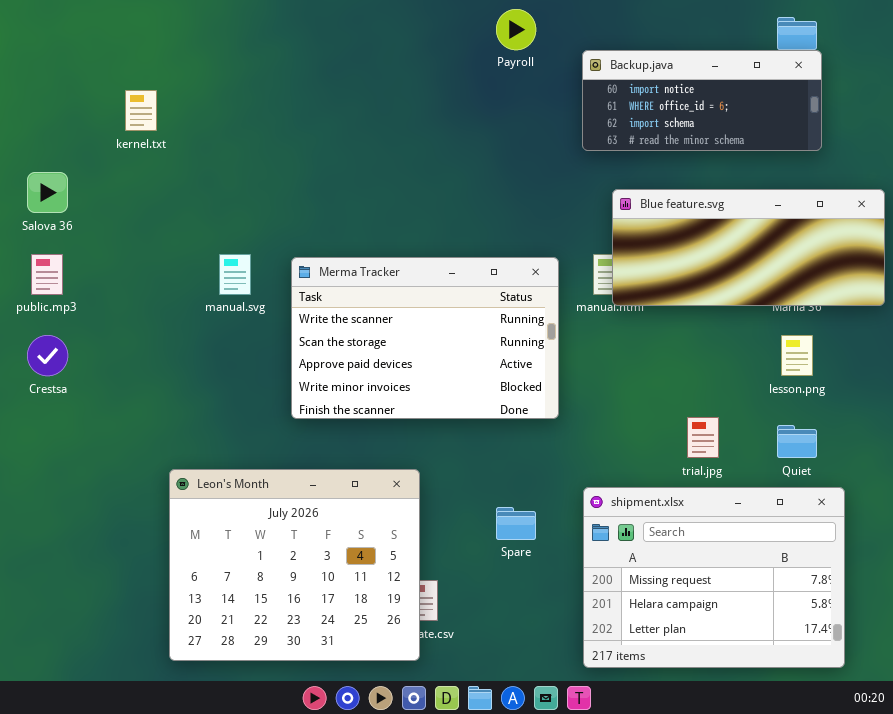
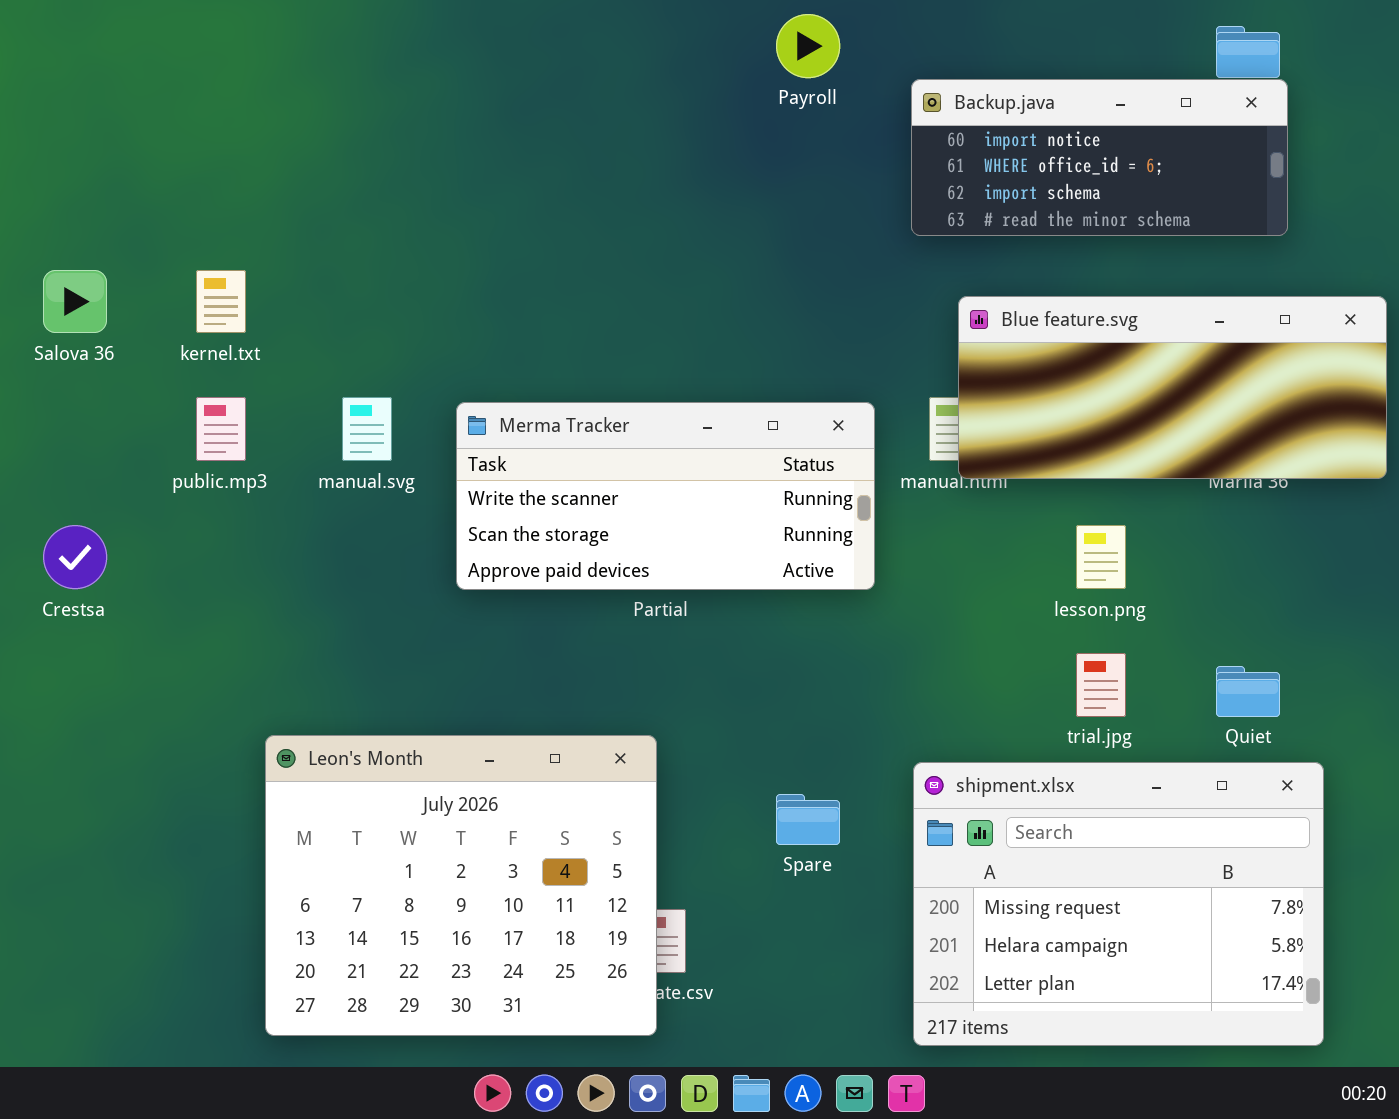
kernel.txt: [125,90,157,131] -> [196,270,246,333], moved
public.mp3: [31,254,63,295] -> [196,397,246,461], moved
Merma Tracker: [291,257,559,419] -> [456,402,875,590], resized
lesson.png: [781,335,813,376] -> [1076,525,1126,589], moved

